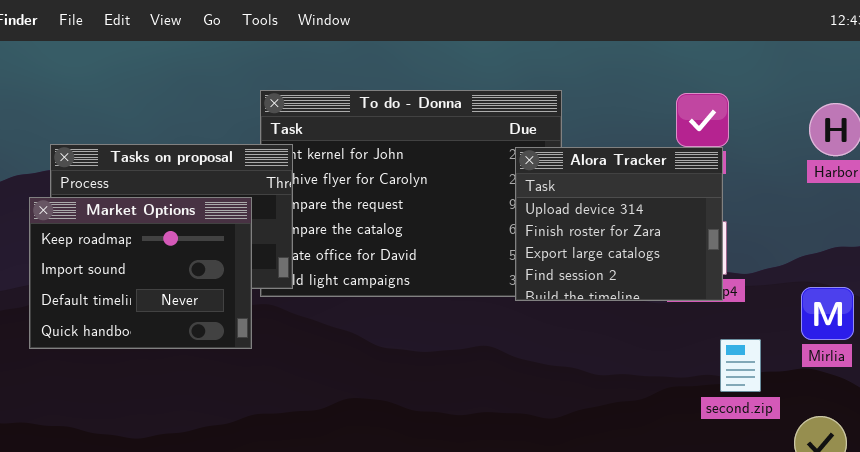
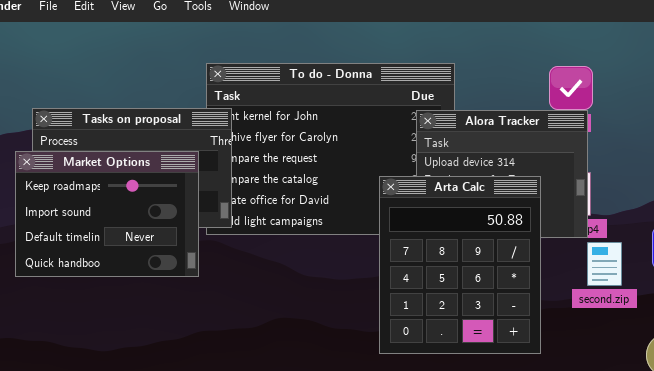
Arta Calc: none -> [379,176,541,354], opened
second.zip: [720,339,761,392] -> [587,242,622,286], moved

